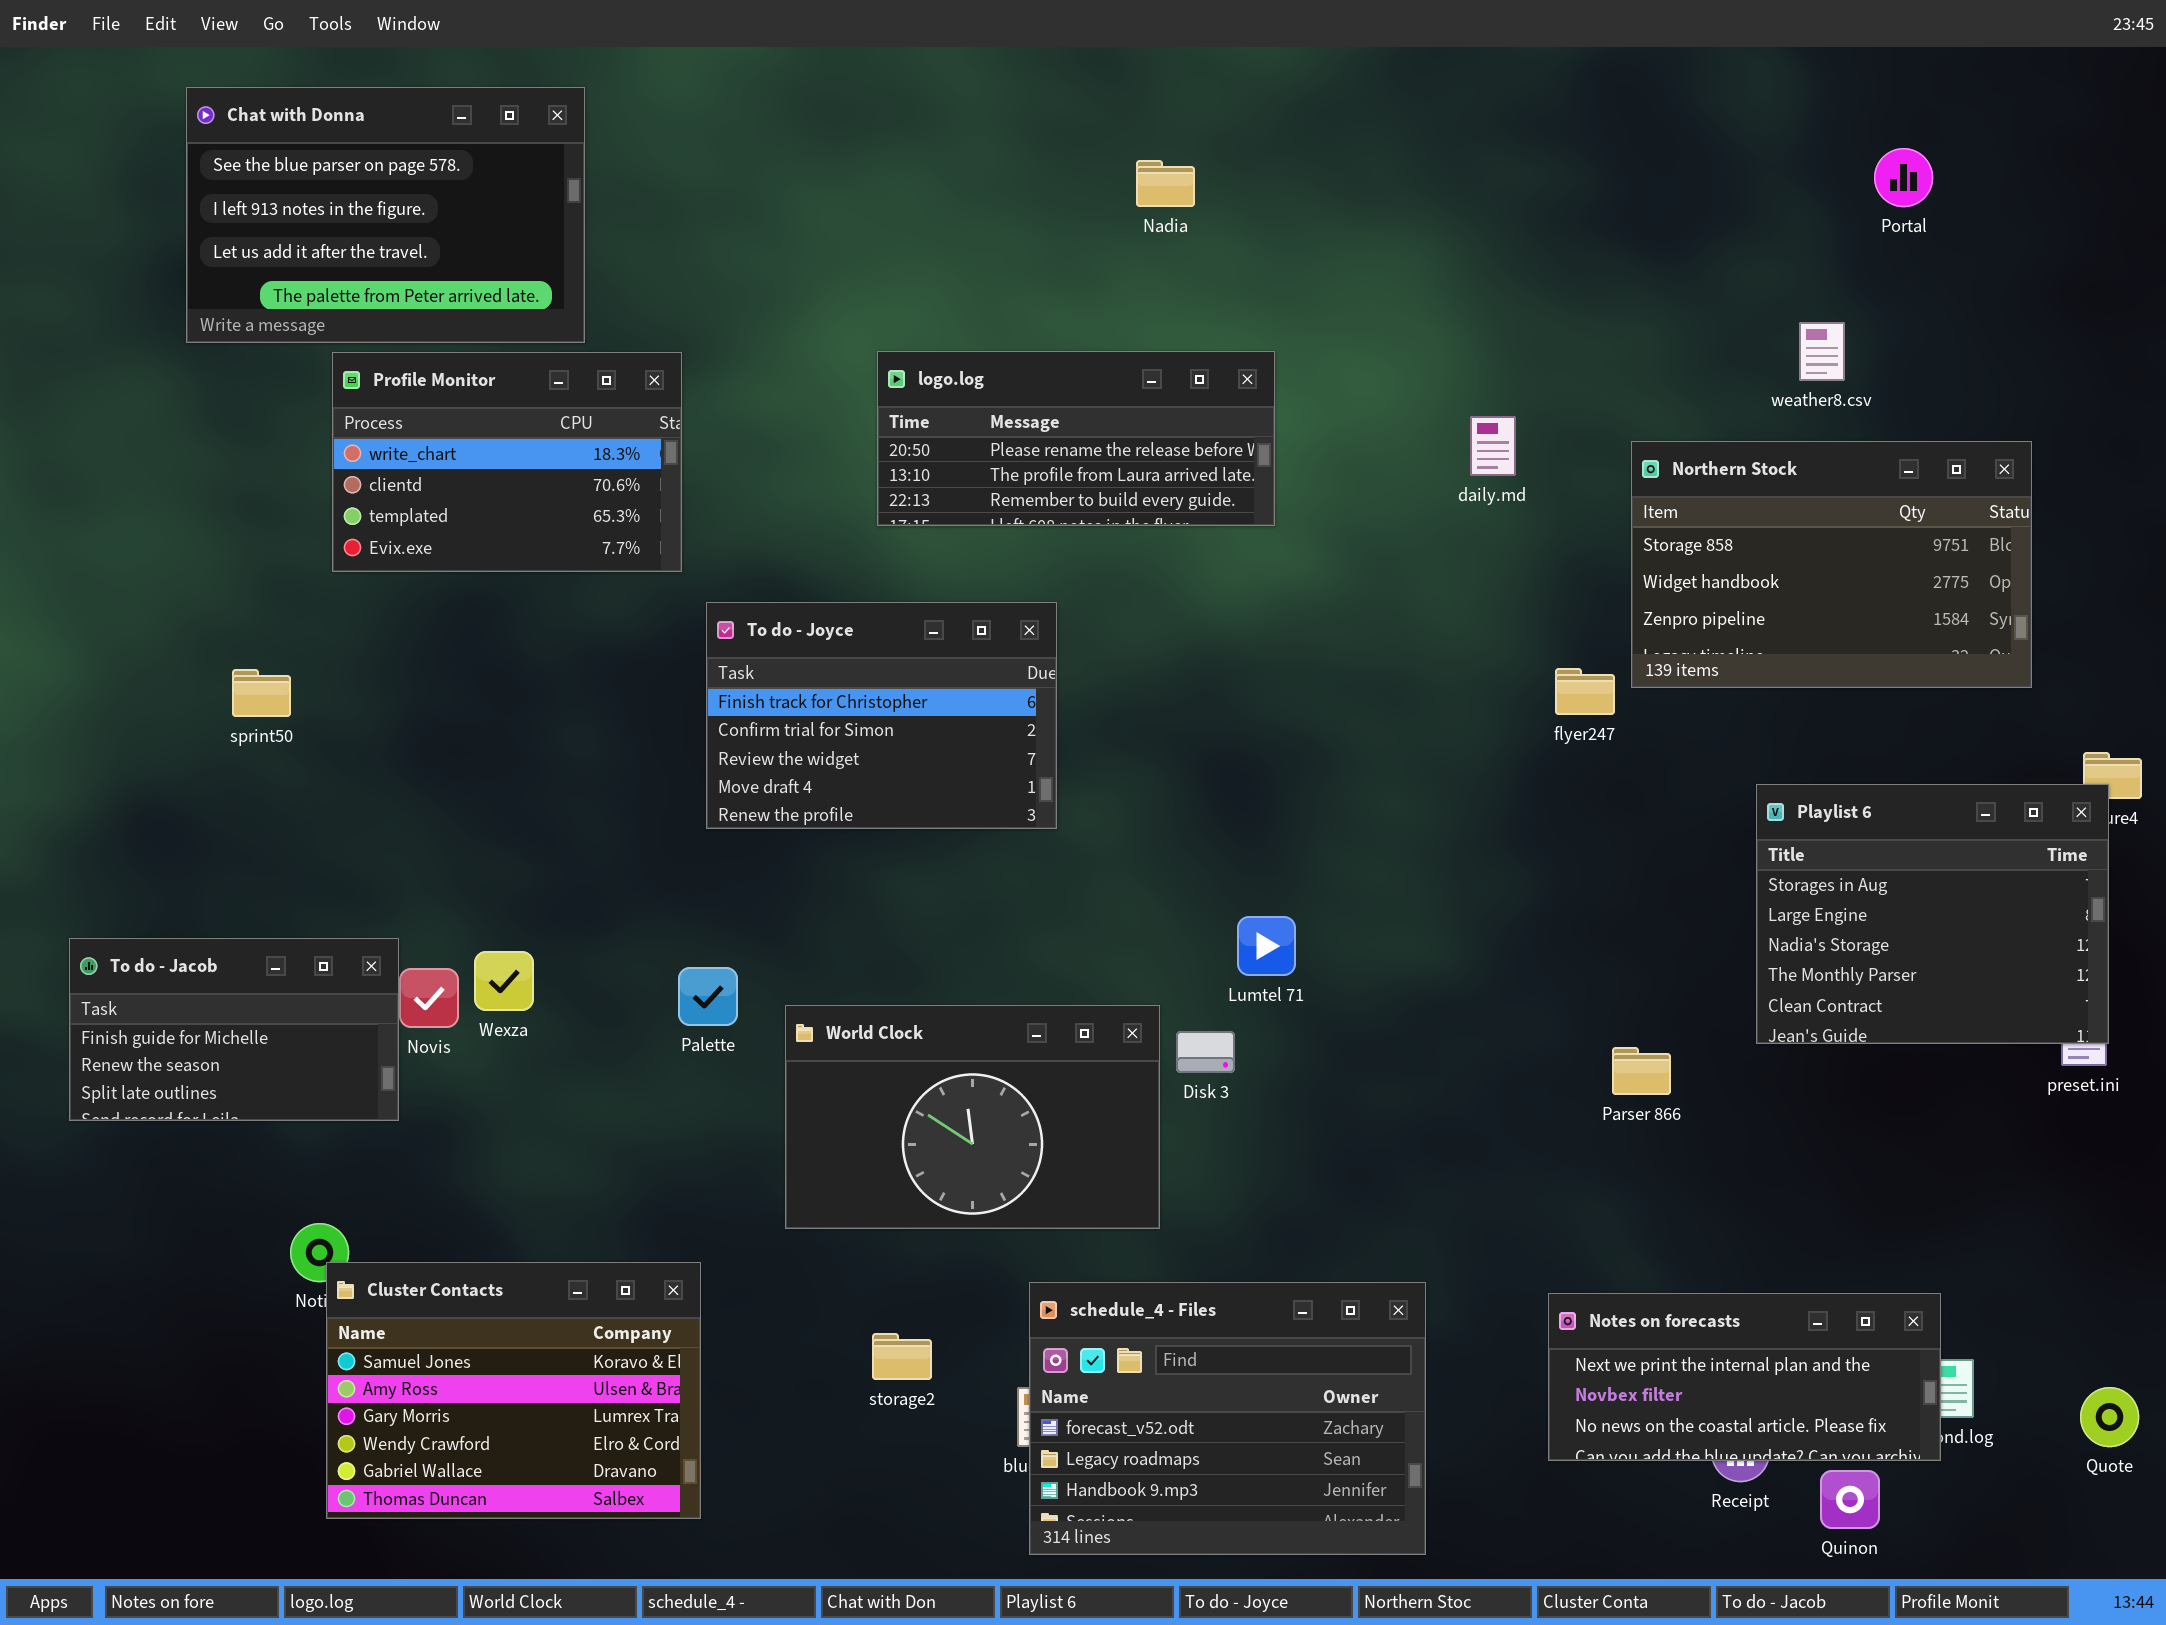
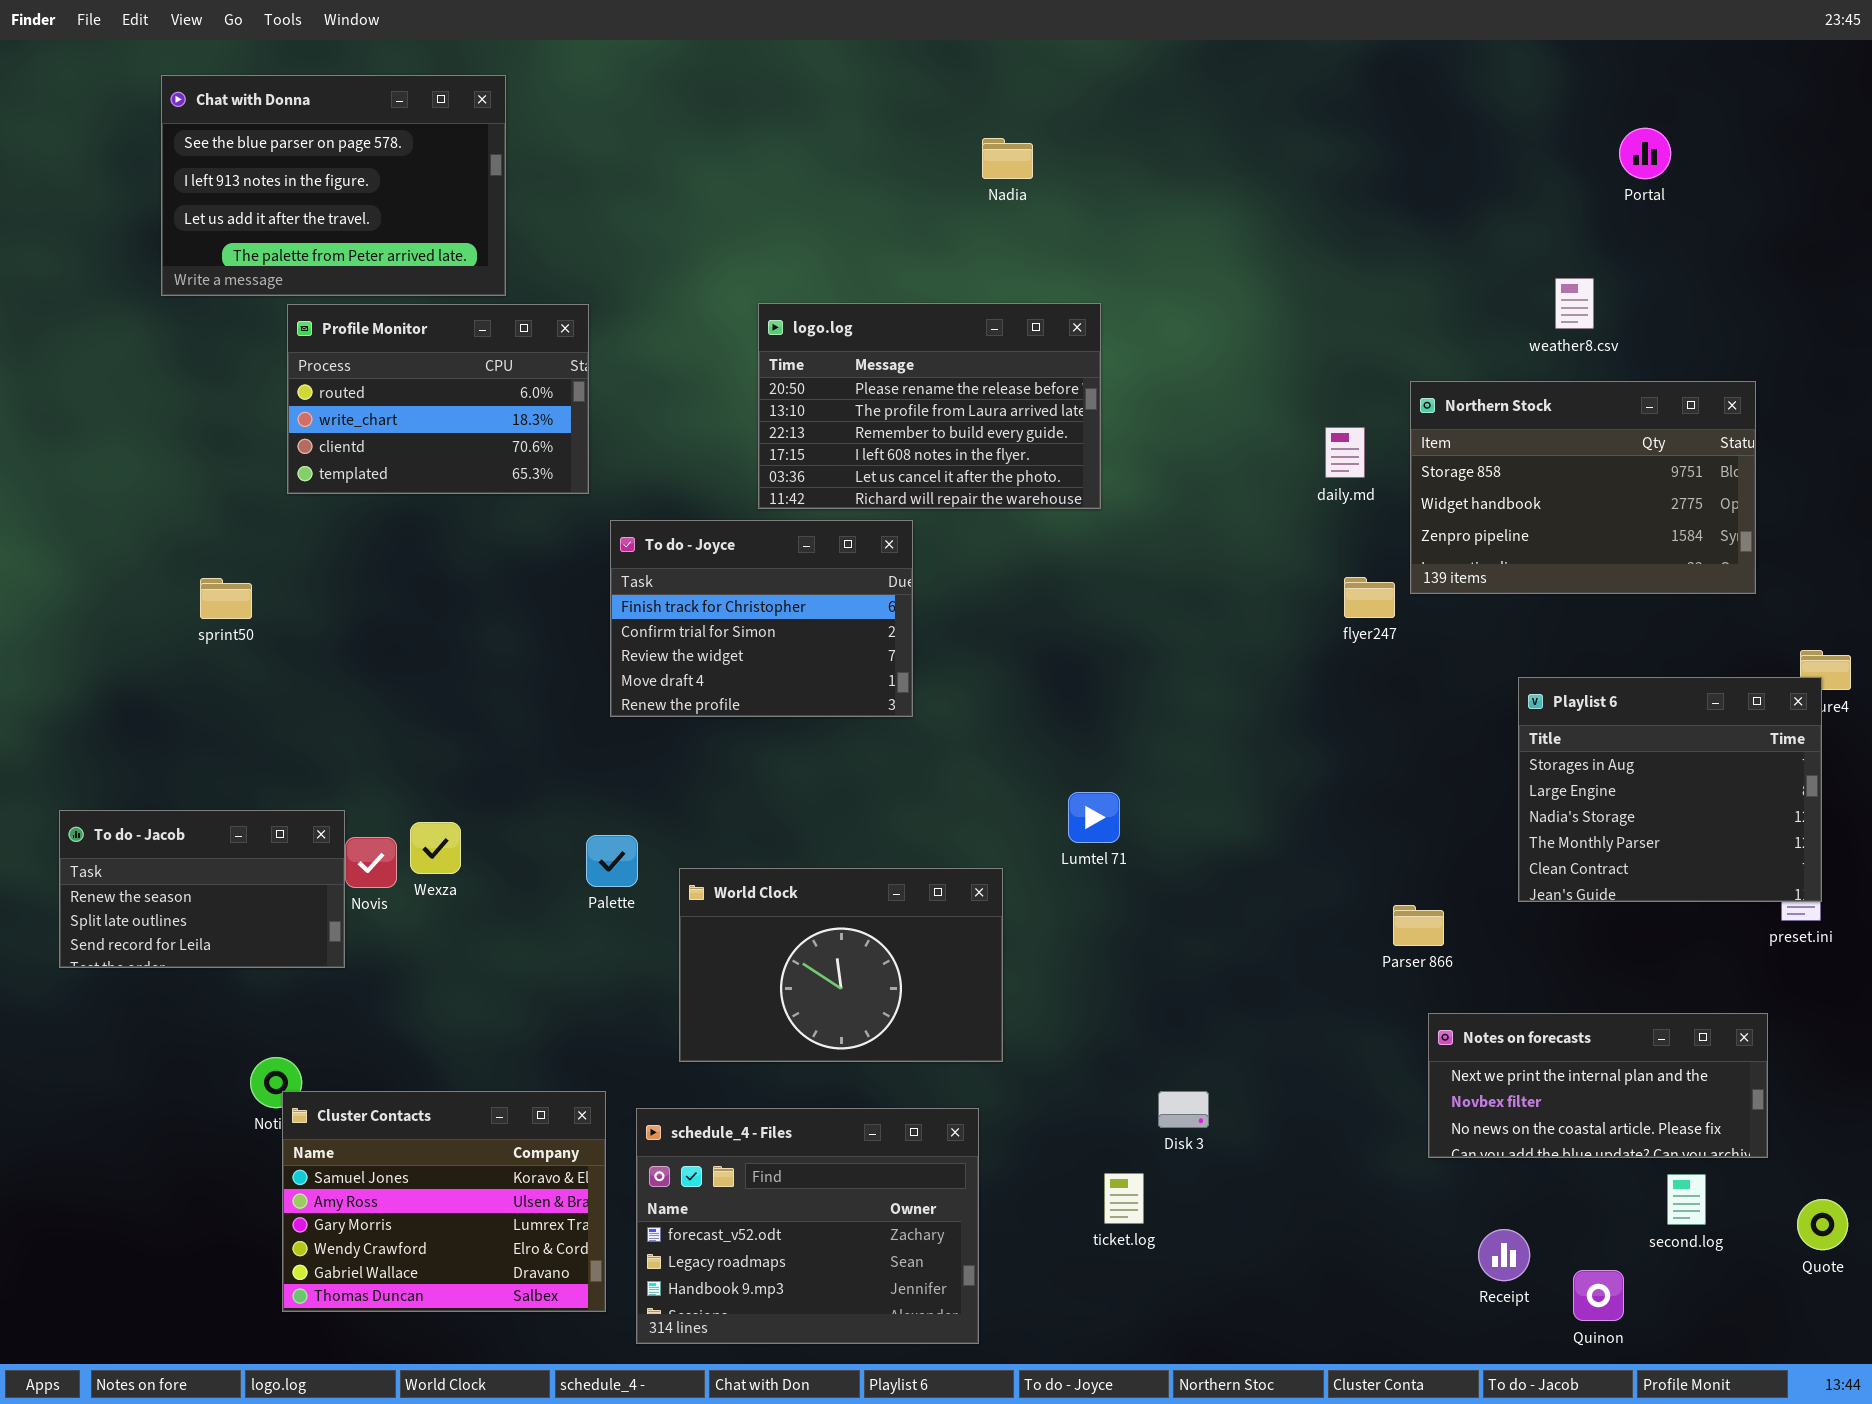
logo.log: [877,351,1275,526] -> [758,303,1101,509], resized
Profile Monitor: [332,352,682,572] -> [287,304,589,494], scrolled up 1 row
daily.md: [1470,416,1516,476] -> [1325,427,1365,478], moved
To do - Jacob: [69,938,399,1121] -> [59,810,345,968], scrolled down 1 row
Disk 3: [1176,1031,1235,1073] -> [1158,1091,1209,1128], moved
schedule_4 - Files: [1029,1282,1426,1555] -> [636,1108,979,1344], moved
Notes on forecasts: [1548,1293,1941,1461] -> [1428,1013,1768,1158], moved

